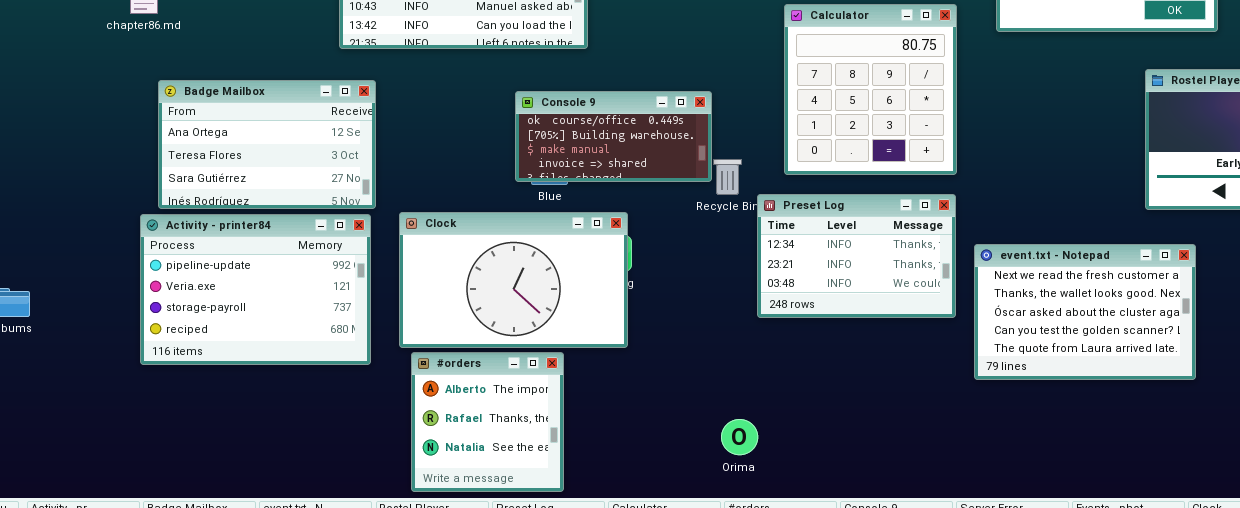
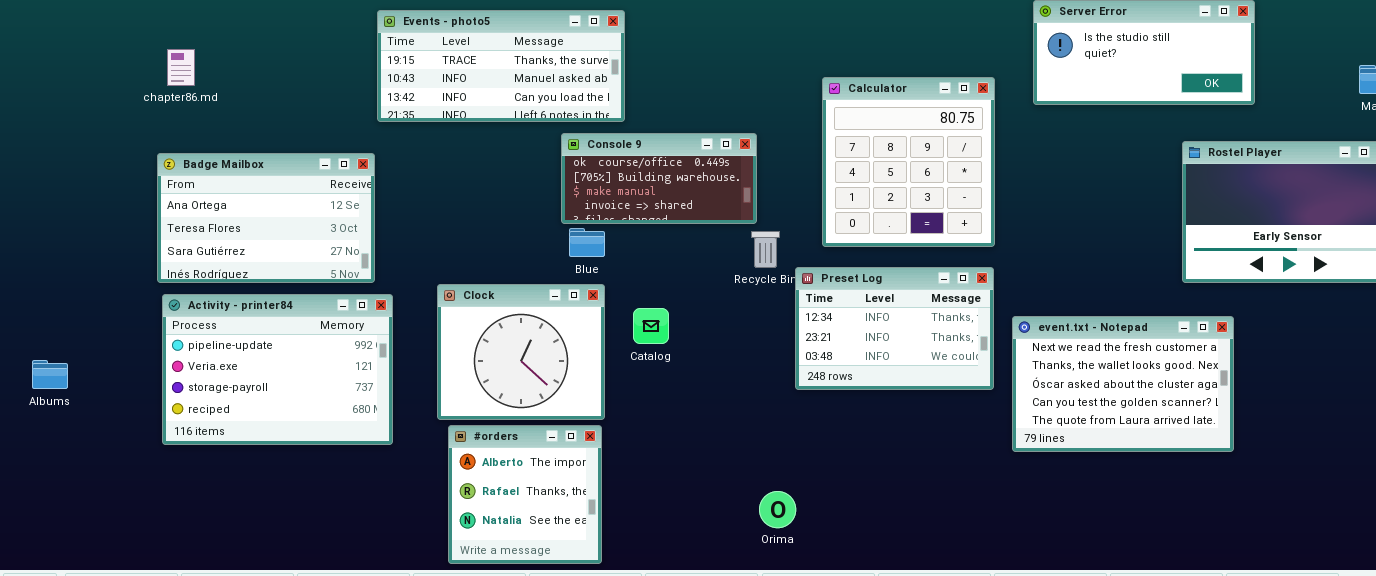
Badge Mailbox: [158,80,376,209] -> [157,153,375,283], moved
Console 9: [515,91,712,182] -> [561,133,757,224], moved
Clock: [399,212,628,348] -> [437,284,605,420], resized
Activity - printer84: [140,214,371,365] -> [162,294,393,445], moved

